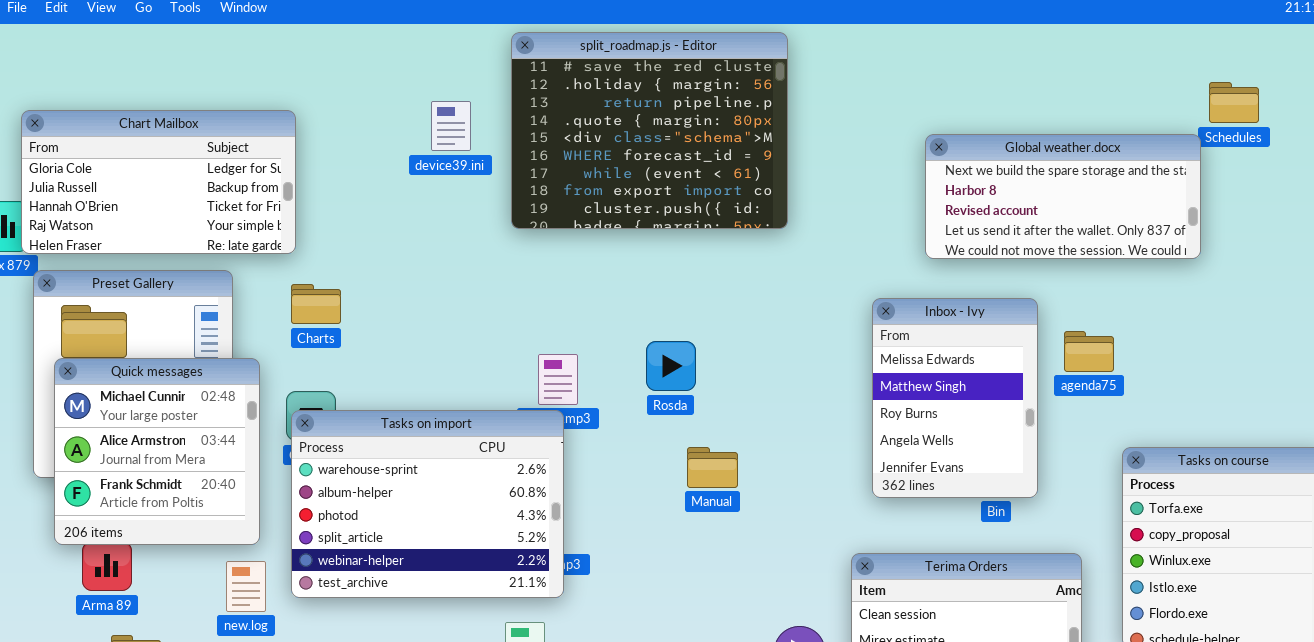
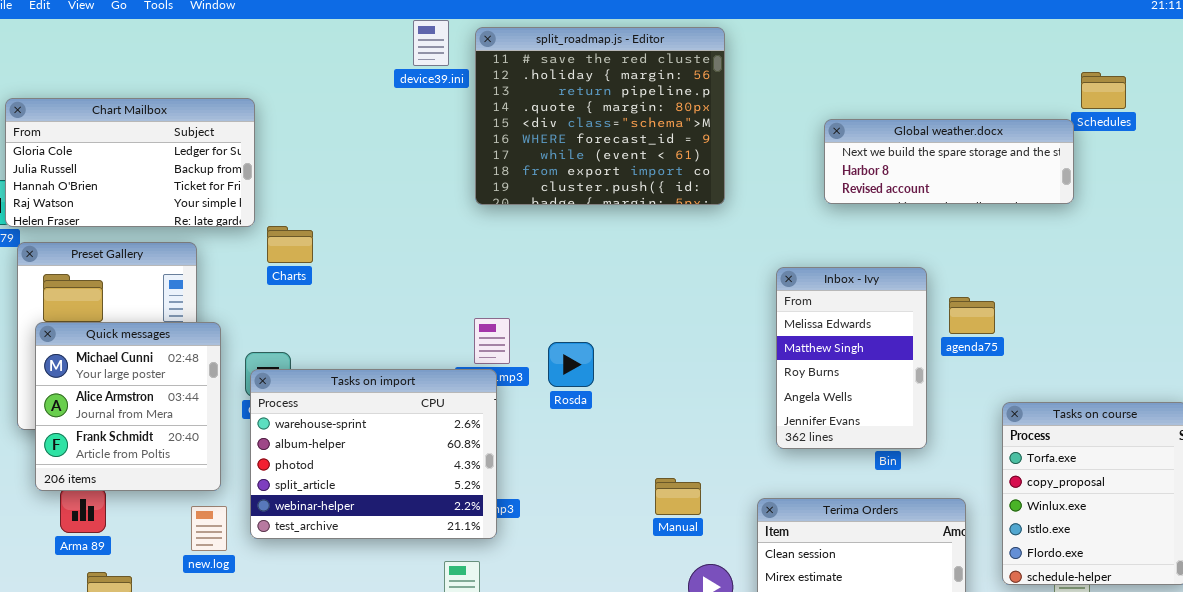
split_roadmap.js - Editor: [511,32,788,229] -> [475,27,725,205], moved
device39.ini: [431,101,471,151] -> [413,20,449,66], moved
Global weather.docx: [925,134,1201,259] -> [824,119,1074,204], resized
Charts: [291,284,341,324] -> [267,226,313,263], moved
Rosda: [646,341,696,391] -> [548,342,594,387], moved
Manual: [687,447,738,488] -> [655,478,701,515], moved

